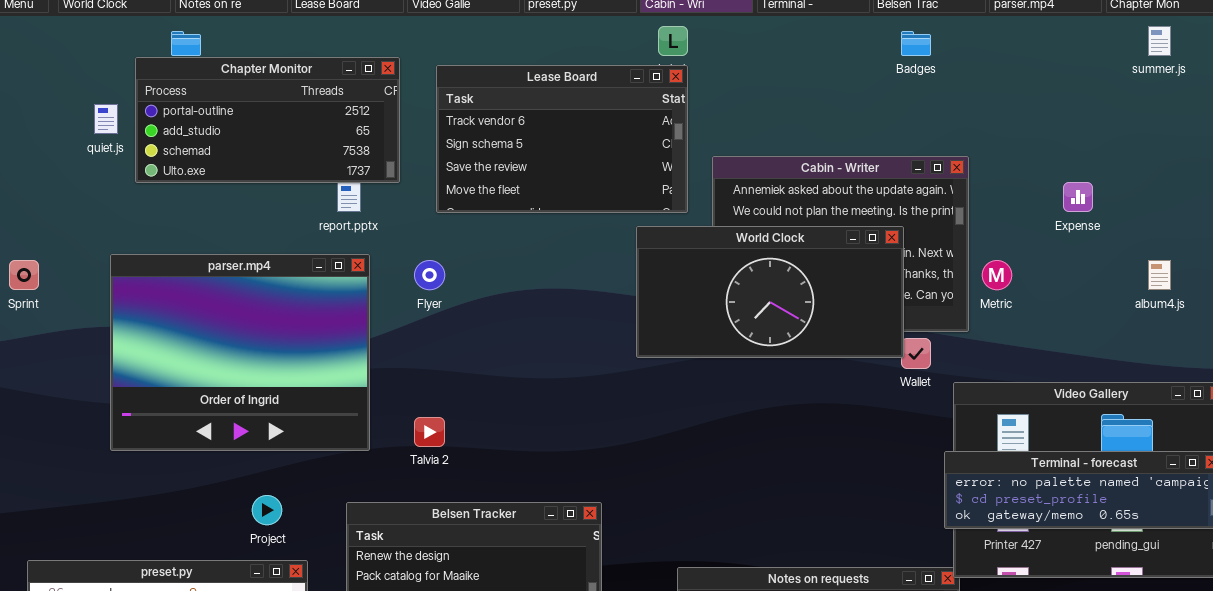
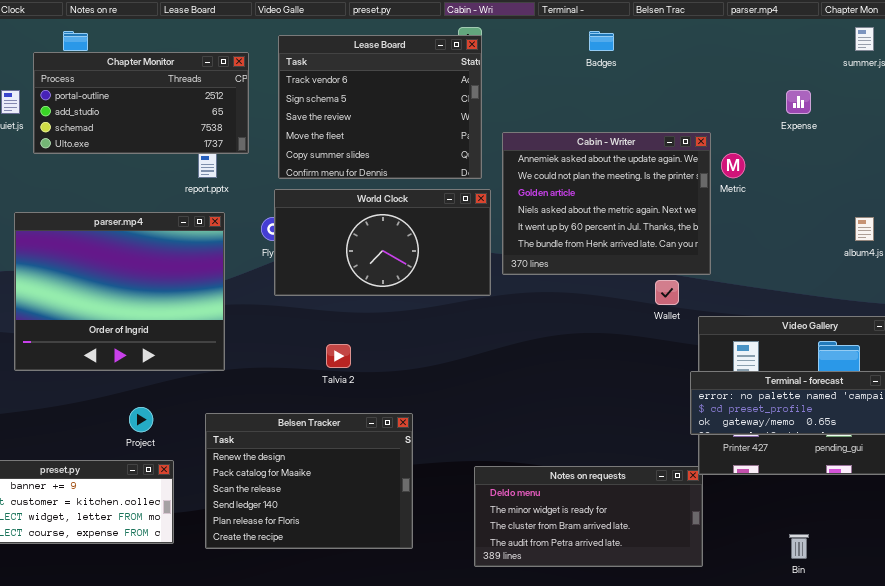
Badges: [901,31,931,56] -> [589,31,614,51], moved
Lease Board: [436,65,688,213] -> [278,35,482,179], resized
Expense: [1063,182,1093,212] -> [786,90,811,114], moved
World Clock: [636,226,904,358] -> [274,189,491,296], moved
Metric: [982,260,1012,290] -> [721,153,745,178], moved
Talvia 2: [414,417,445,447] -> [326,344,351,368], moved

